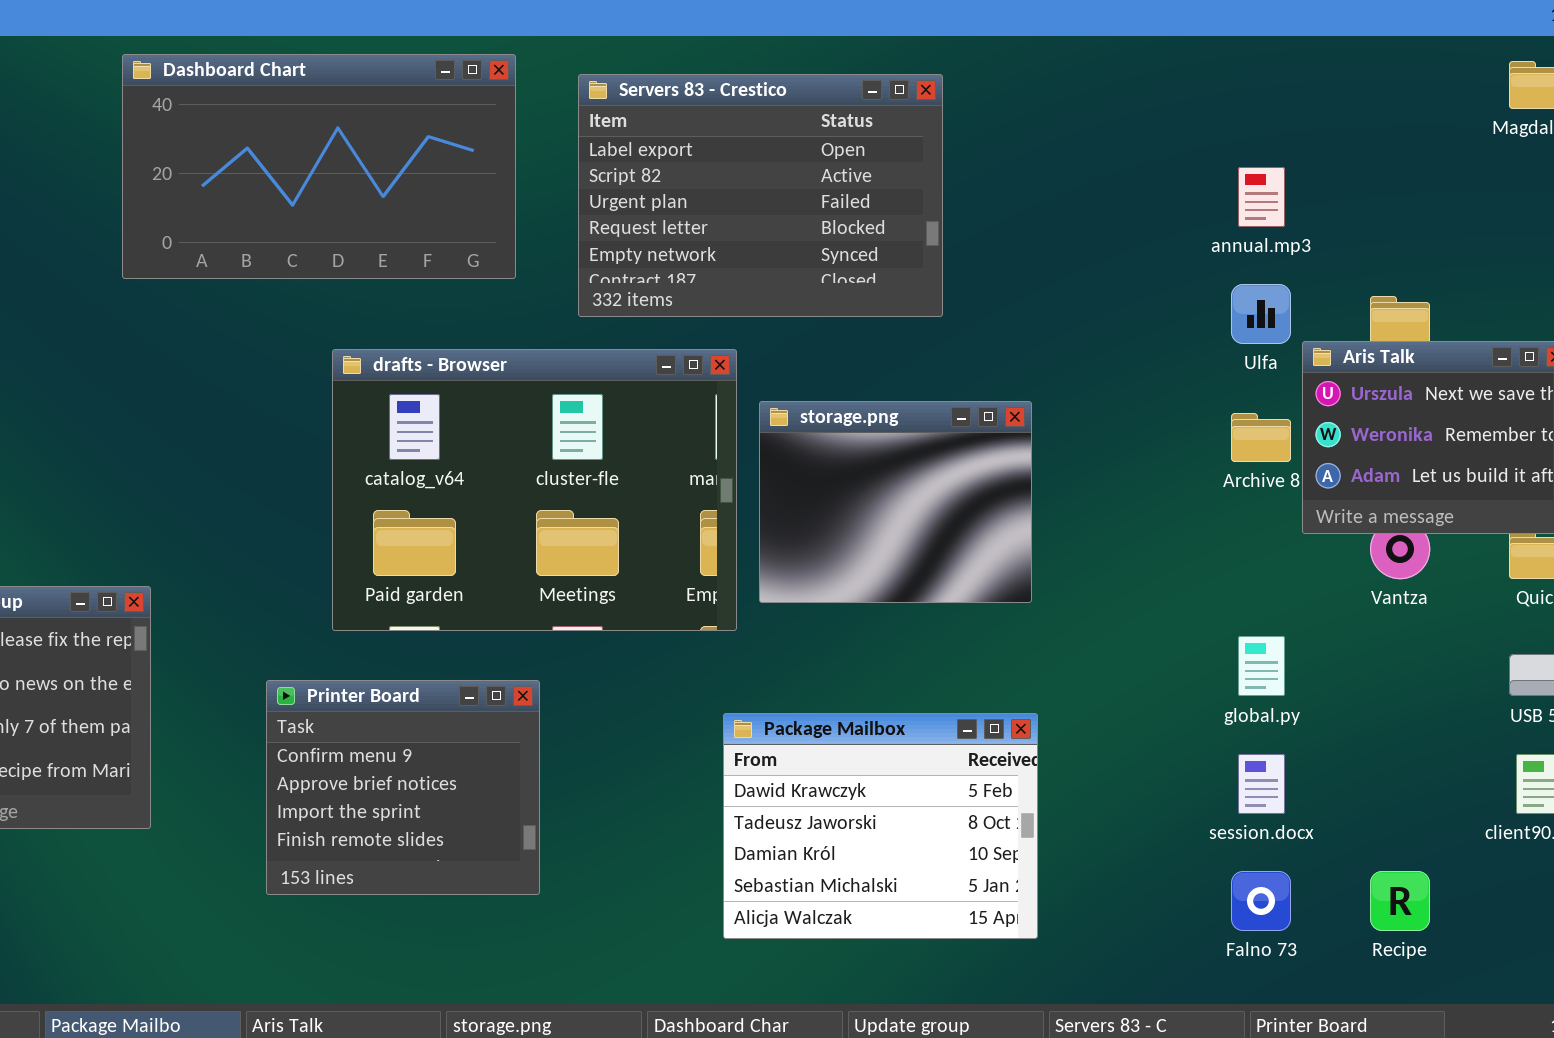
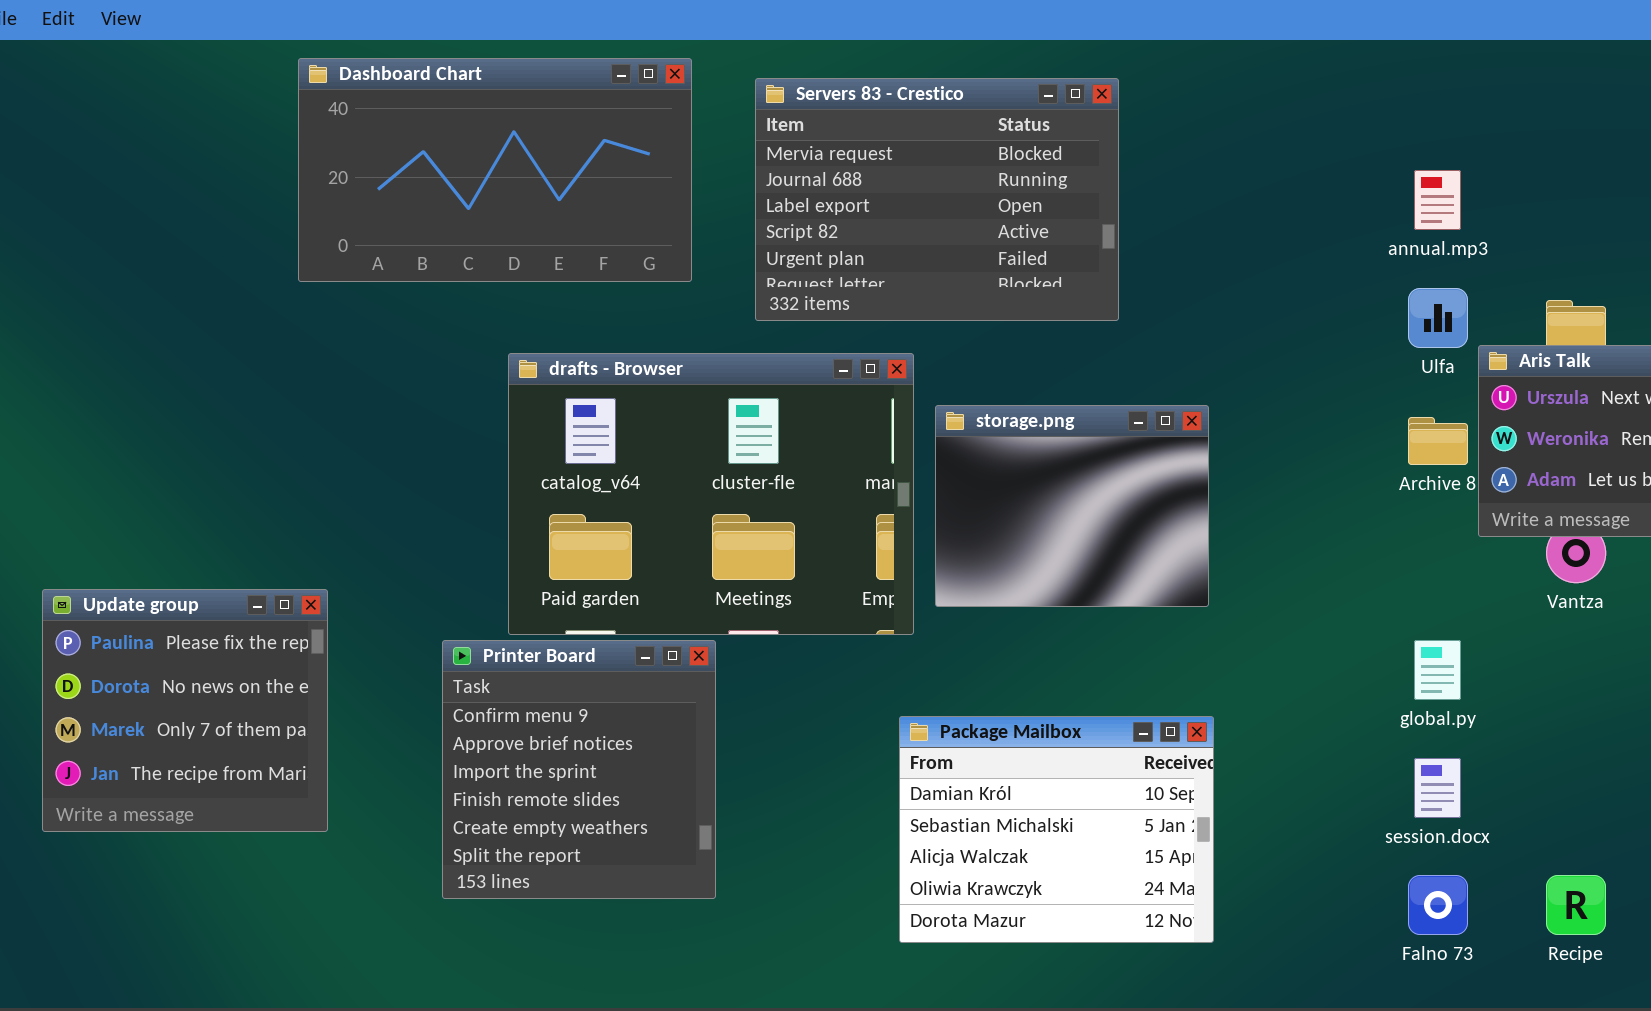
Servers 83 - Crestico: [578,74,943,317] -> [755,78,1119,321], scrolled up 2 rows
Printer Board: [266,680,540,895] -> [442,640,716,899], resized
Package Mailbox: [723,713,1038,939] -> [899,716,1214,943], scrolled down 2 rows

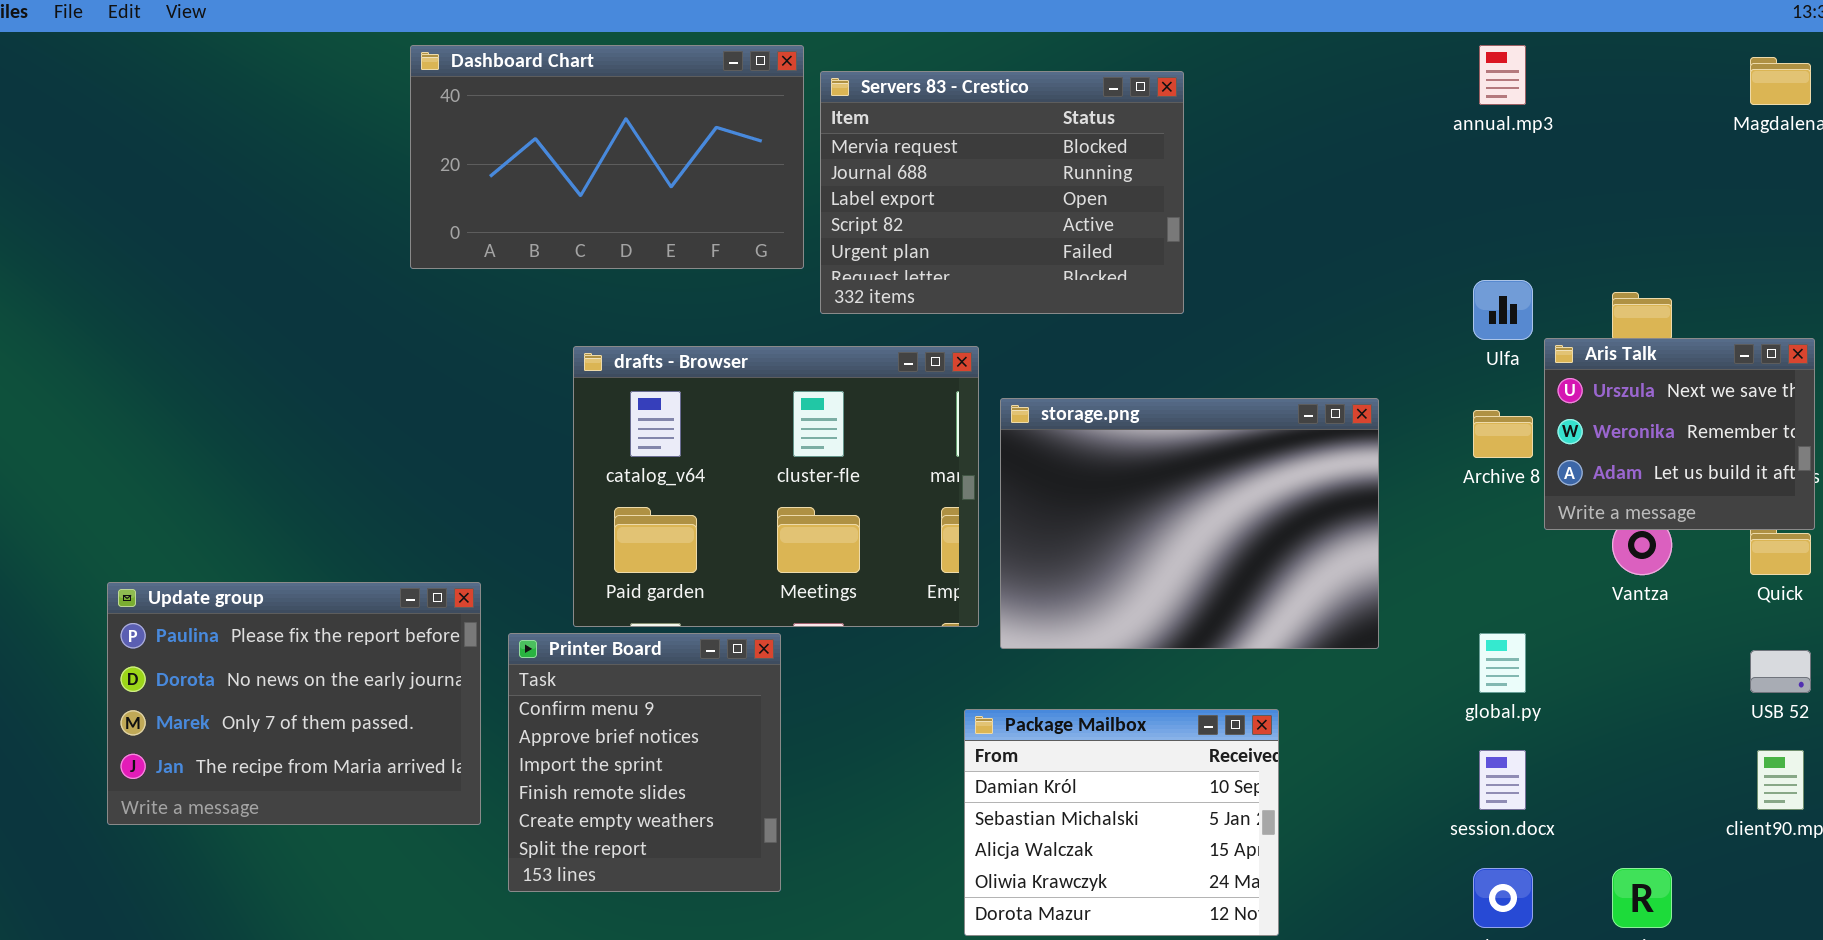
Dashboard Chart: [298,58,692,282] -> [410,45,804,269], moved
annual.mp3: [1414,170,1461,230] -> [1479,45,1526,105], moved
storage.png: [935,405,1209,607] -> [1000,398,1379,649], resized
Update group: [42,589,328,832] -> [107,582,481,825], resized

